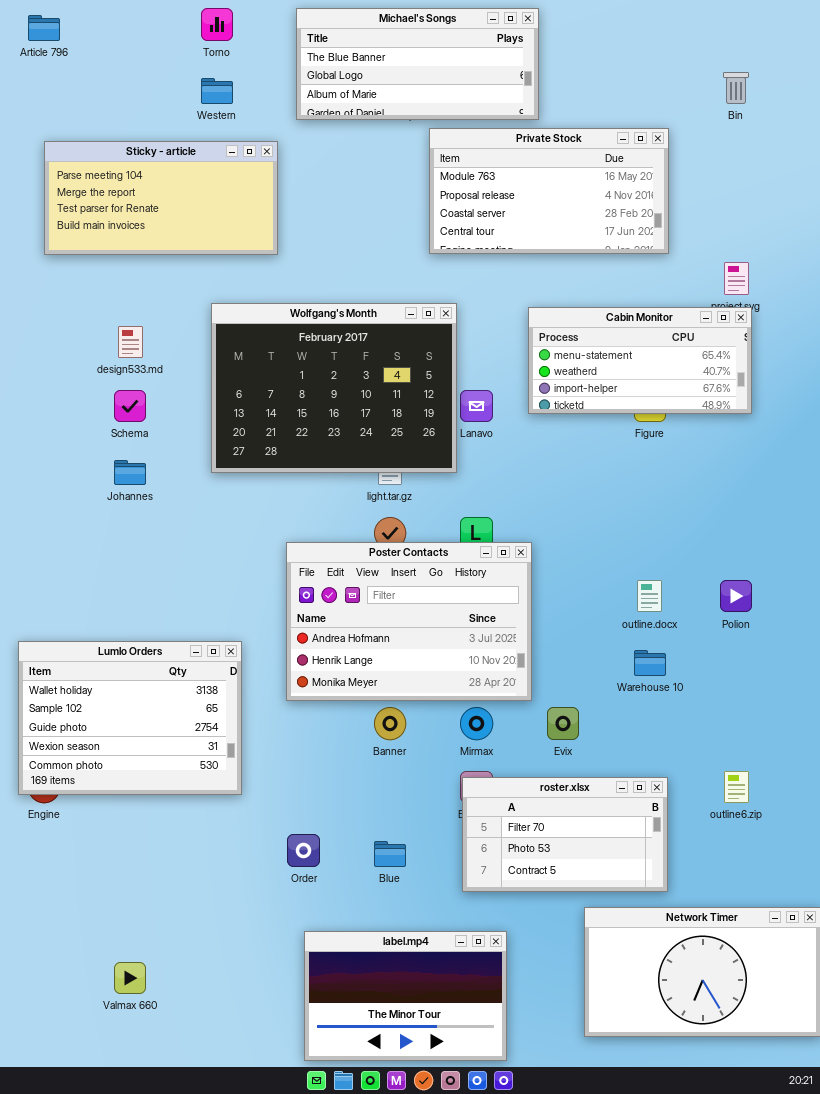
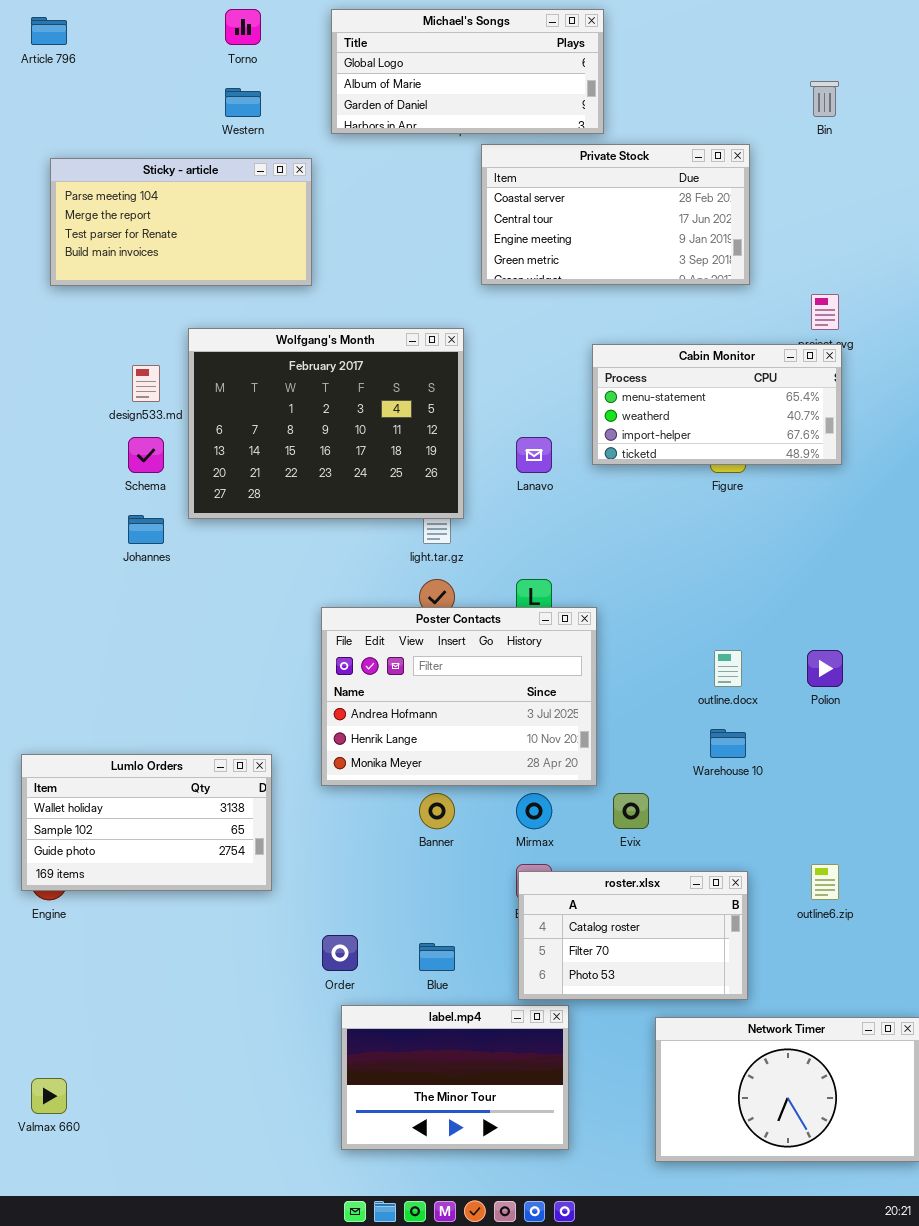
Michael's Songs: [296,8,539,120] -> [331,9,604,134], scrolled down 1 row
Private Stock: [429,128,669,254] -> [481,144,750,285], scrolled down 2 rows
Wolfgang's Month: [211,303,457,473] -> [188,328,464,519], moved
Lumlo Orders: [18,641,242,795] -> [21,754,272,891], resized
roster.xlsx: [462,777,668,892] -> [518,871,748,1000], scrolled up 1 row
label.mp4: [304,931,507,1061] -> [341,1005,569,1150], moved
Valmax 660: [114,962,146,994] -> [31,1078,67,1114], moved

